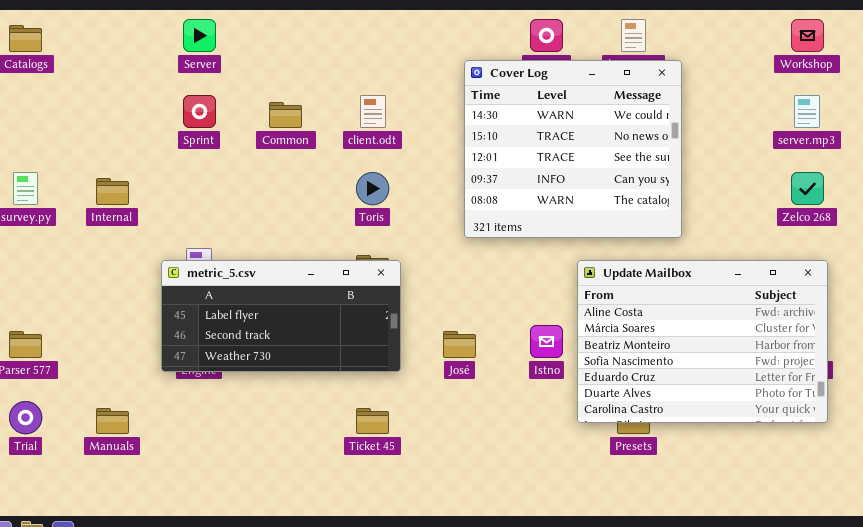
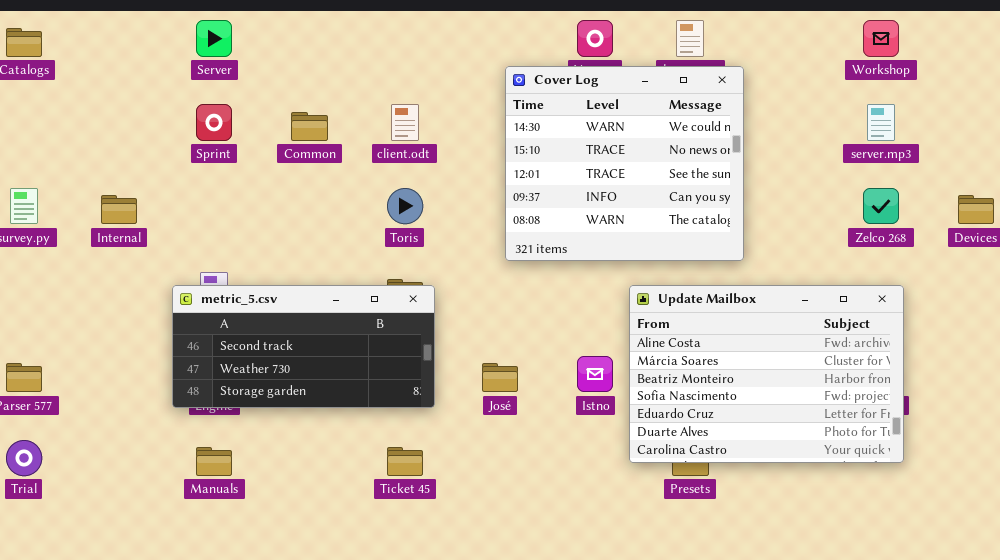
metric_5.csv: [161,260,401,372] -> [172,285,435,408], scrolled down 1 row
Manuals: [96,408,129,434] -> [196,447,232,476], moved

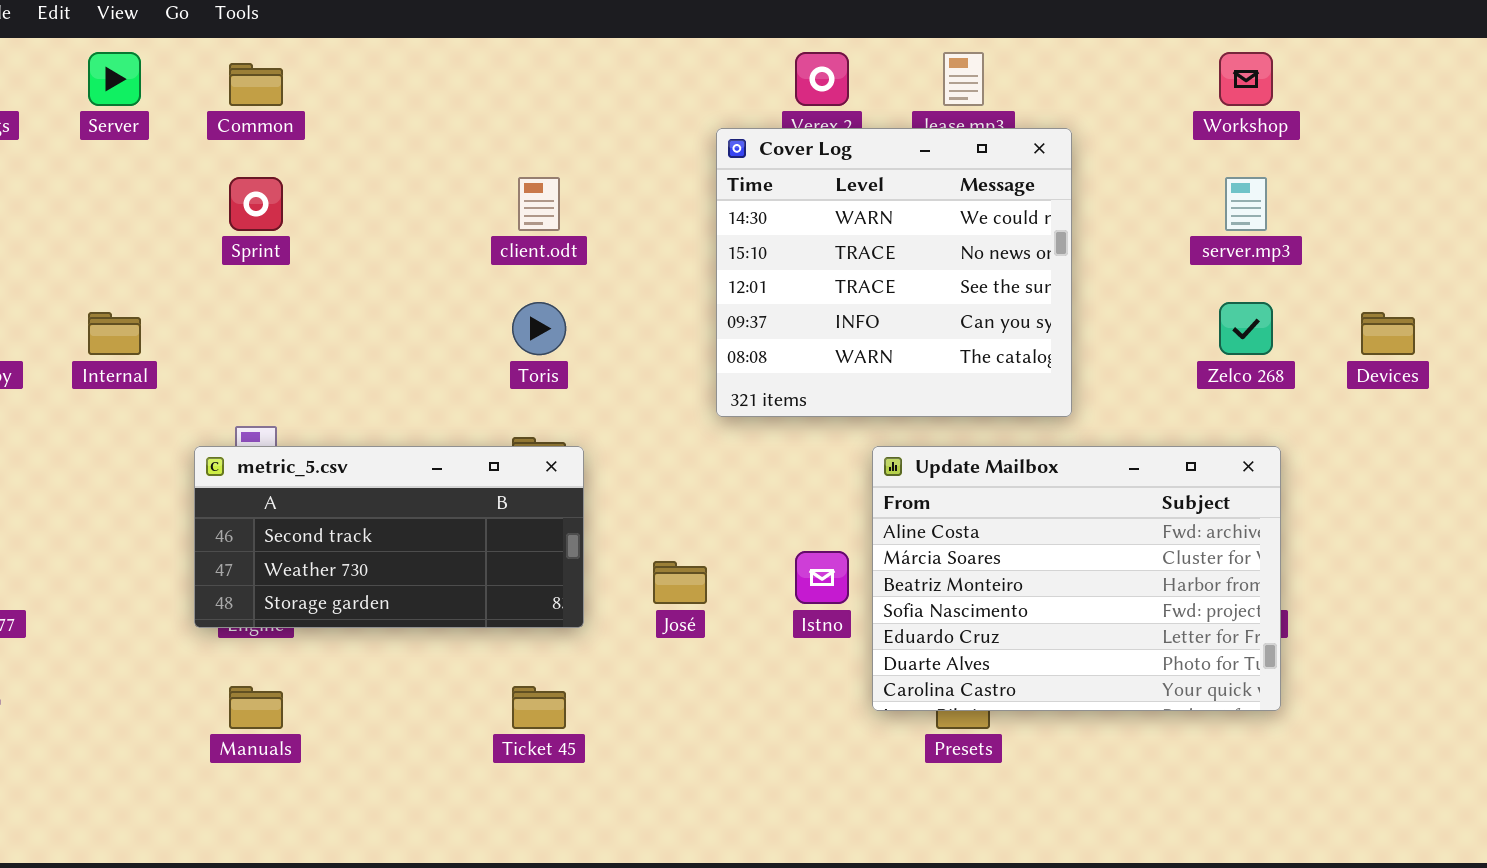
Server: [196,20,232,57] -> [88,52,141,106], moved
Cover Log: [505,66,744,261] -> [716,128,1072,417], moved
Common: [291,112,328,141] -> [229,63,283,106], moved

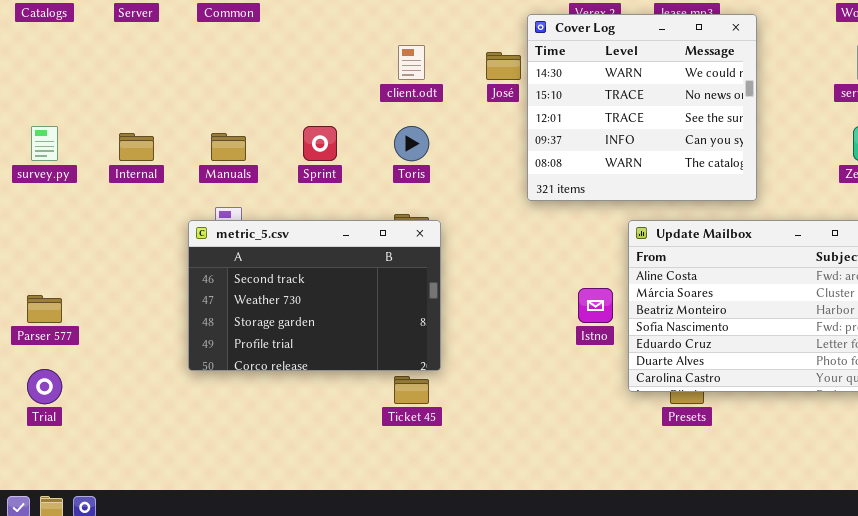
Sprint: [229,177,283,231] -> [303,126,337,161], moved
metric_5.csv: [194,446,584,628] -> [188,220,441,371], resized
José: [653,561,707,604] -> [486,52,521,80], moved
Manuals: [229,686,283,729] -> [211,133,246,161], moved

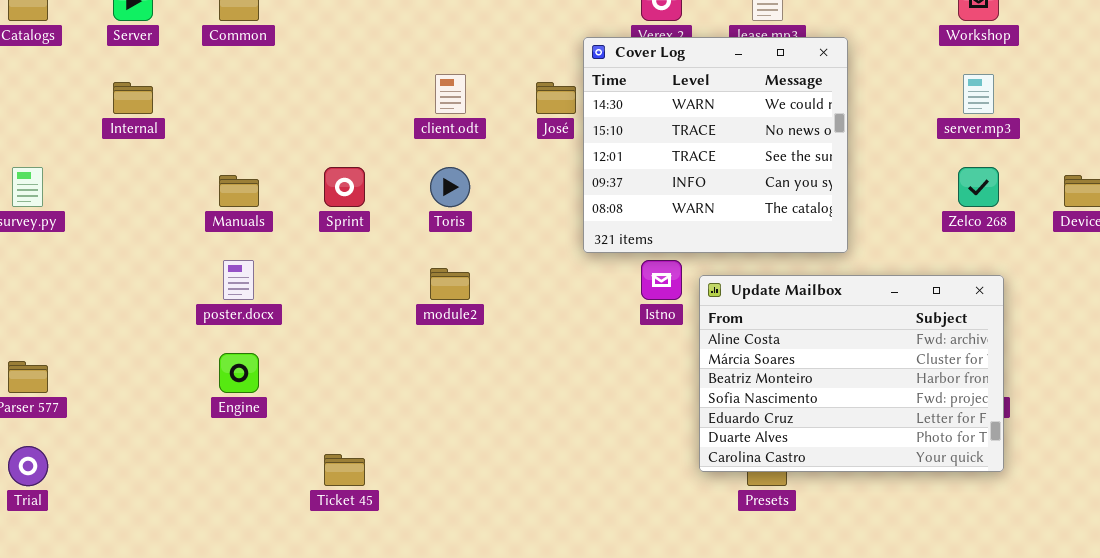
Internal: [119,133,154,161] -> [113,82,153,114], moved
metric_5.csv: [188,220,441,371] -> none, closed
Istno: [578,288,613,323] -> [641,260,682,300], moved
Ticket 45: [394,376,429,404] -> [324,454,365,486], moved

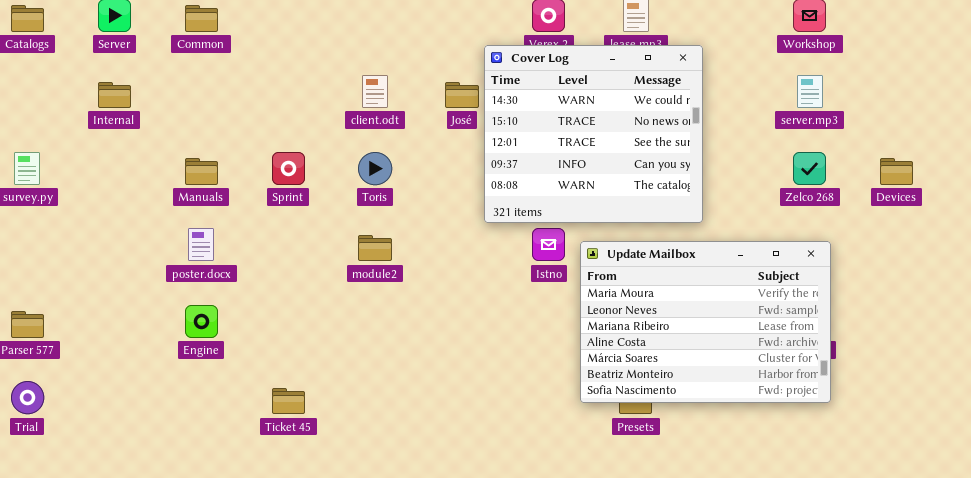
Update Mailbox: [699,275,1004,472] -> [580,241,831,403], scrolled up 3 rows

